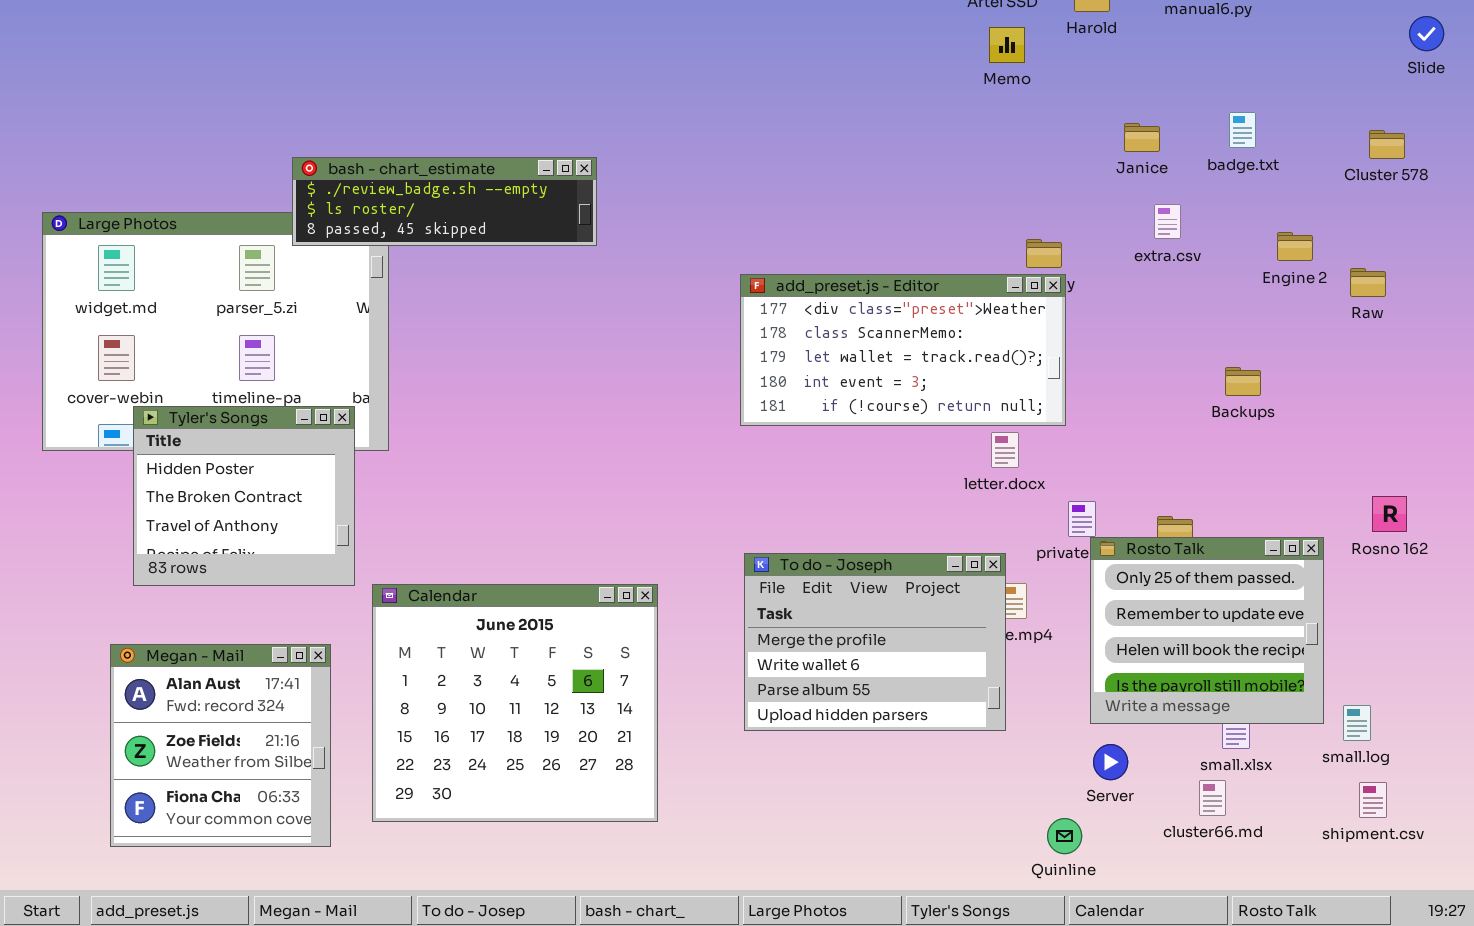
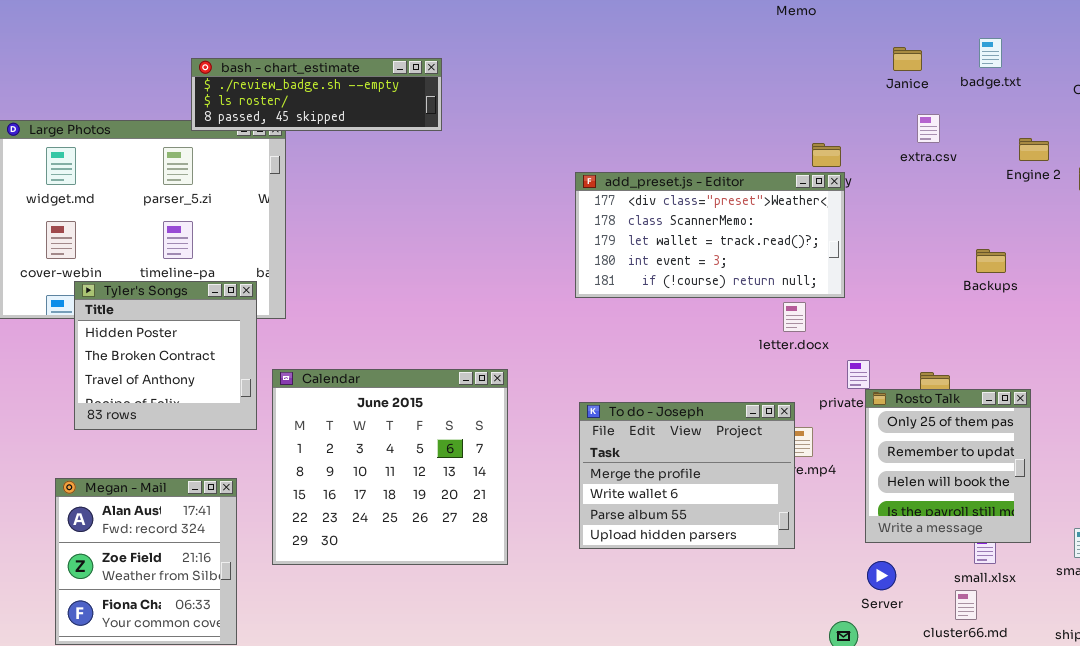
bash - chart_estimate: [292,157,597,246] -> [191,58,442,131], moved
Rosto Talk: [1090,537,1324,724] -> [865,389,1031,543], resized
Calendar: [372,584,658,822] -> [272,369,508,565], moved

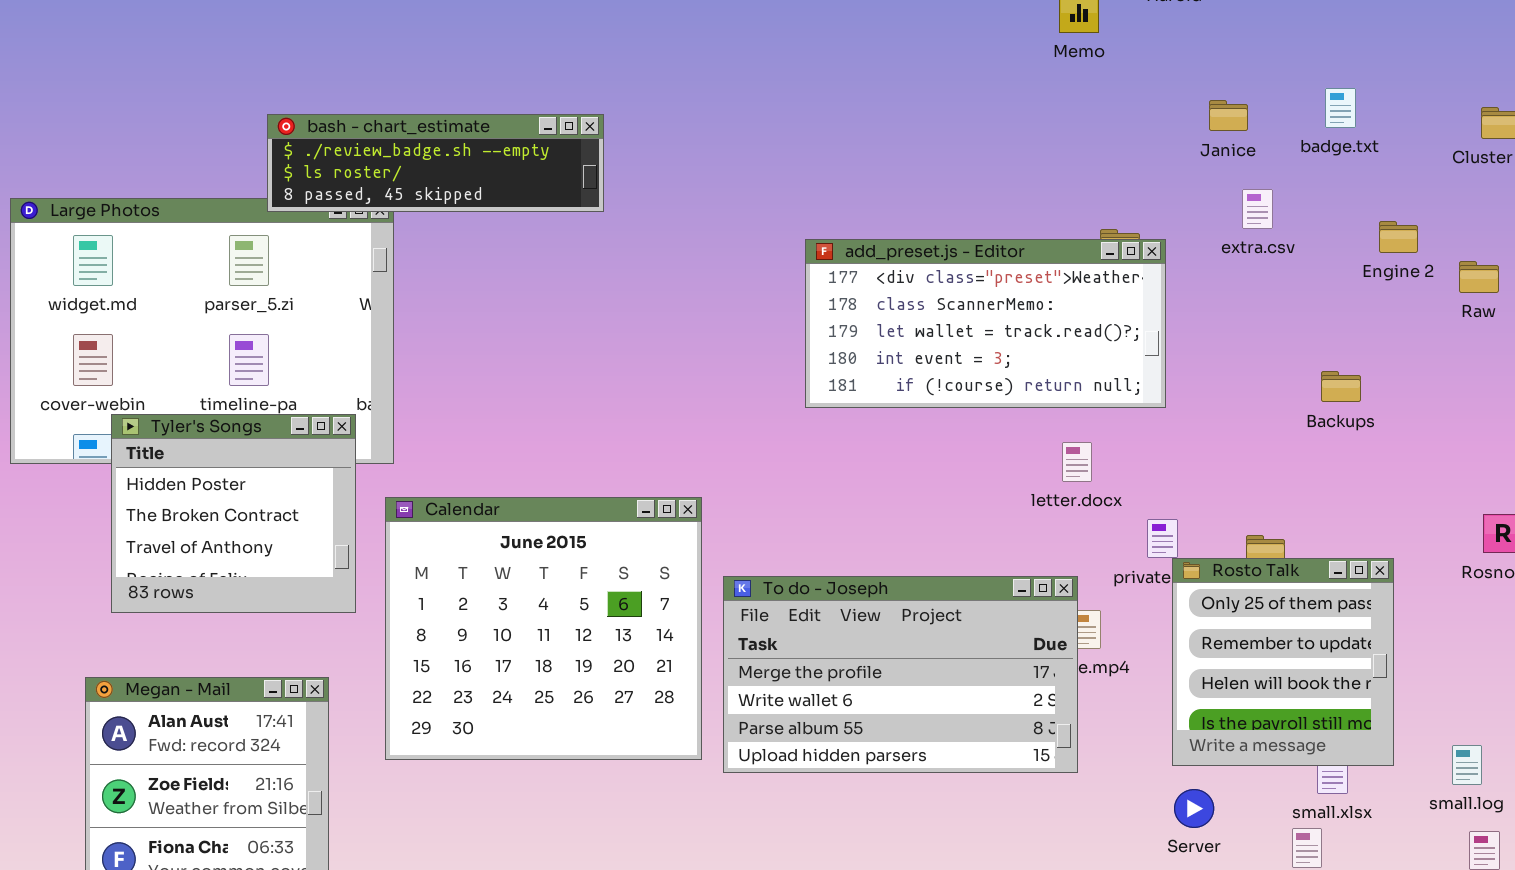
add_preset.js - Editor: [575,172,845,298] -> [805,239,1166,408], moved
Calendar: [272,369,508,565] -> [385,497,702,760], moved
To do - Joseph: [579,402,795,549] -> [723,576,1078,773], resized

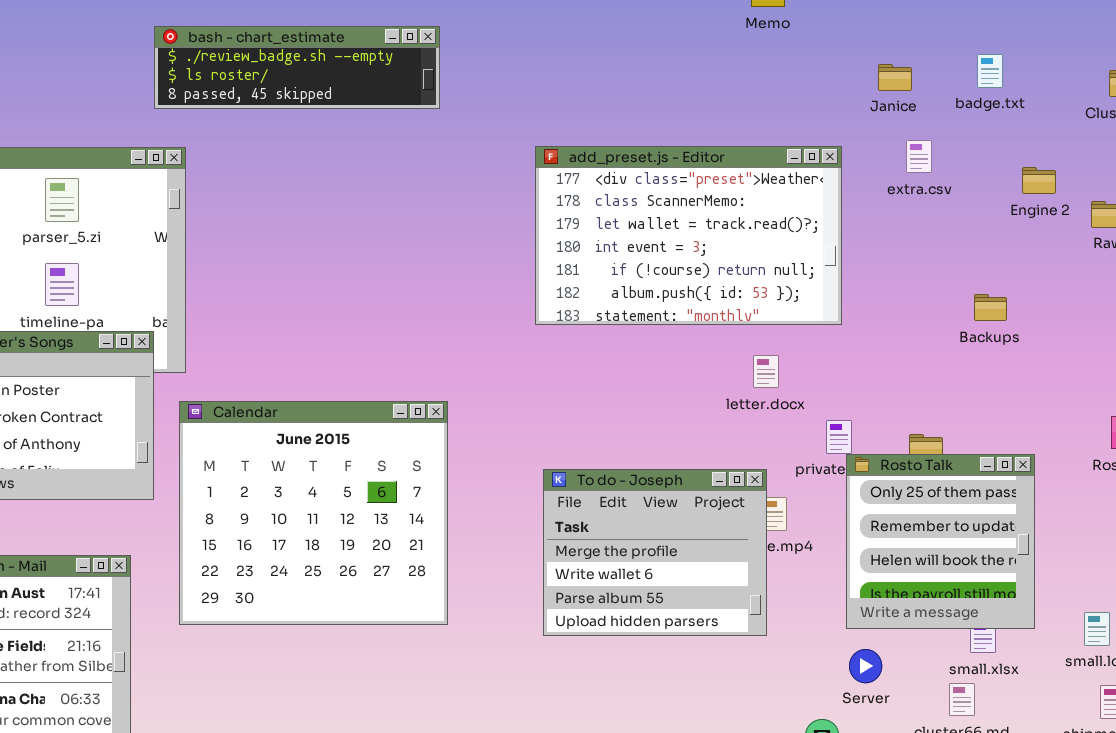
bash - chart_estimate: [267,114,604,212] -> [154,26,440,109], moved
add_preset.js - Editor: [805,239,1166,408] -> [535,146,842,325], resized
To do - Joseph: [723,576,1078,773] -> [543,469,767,636], resized

